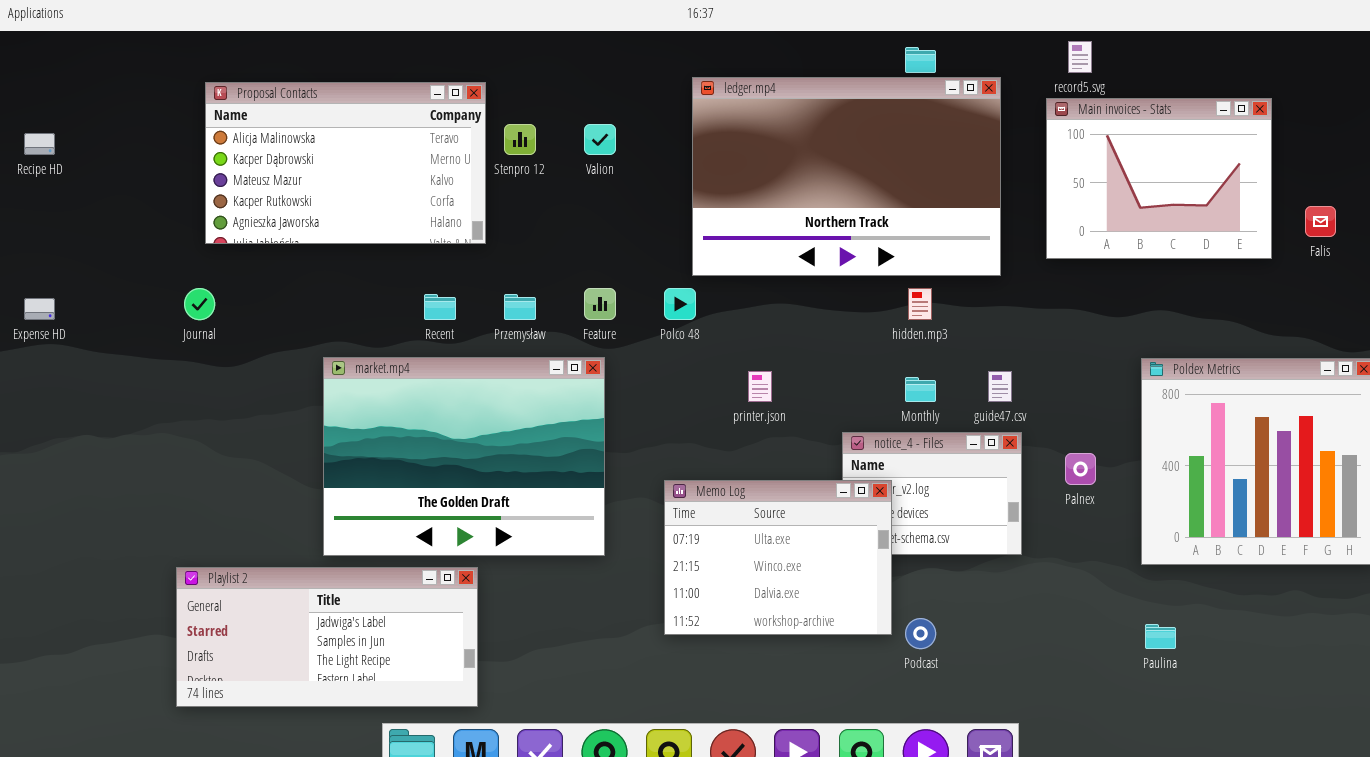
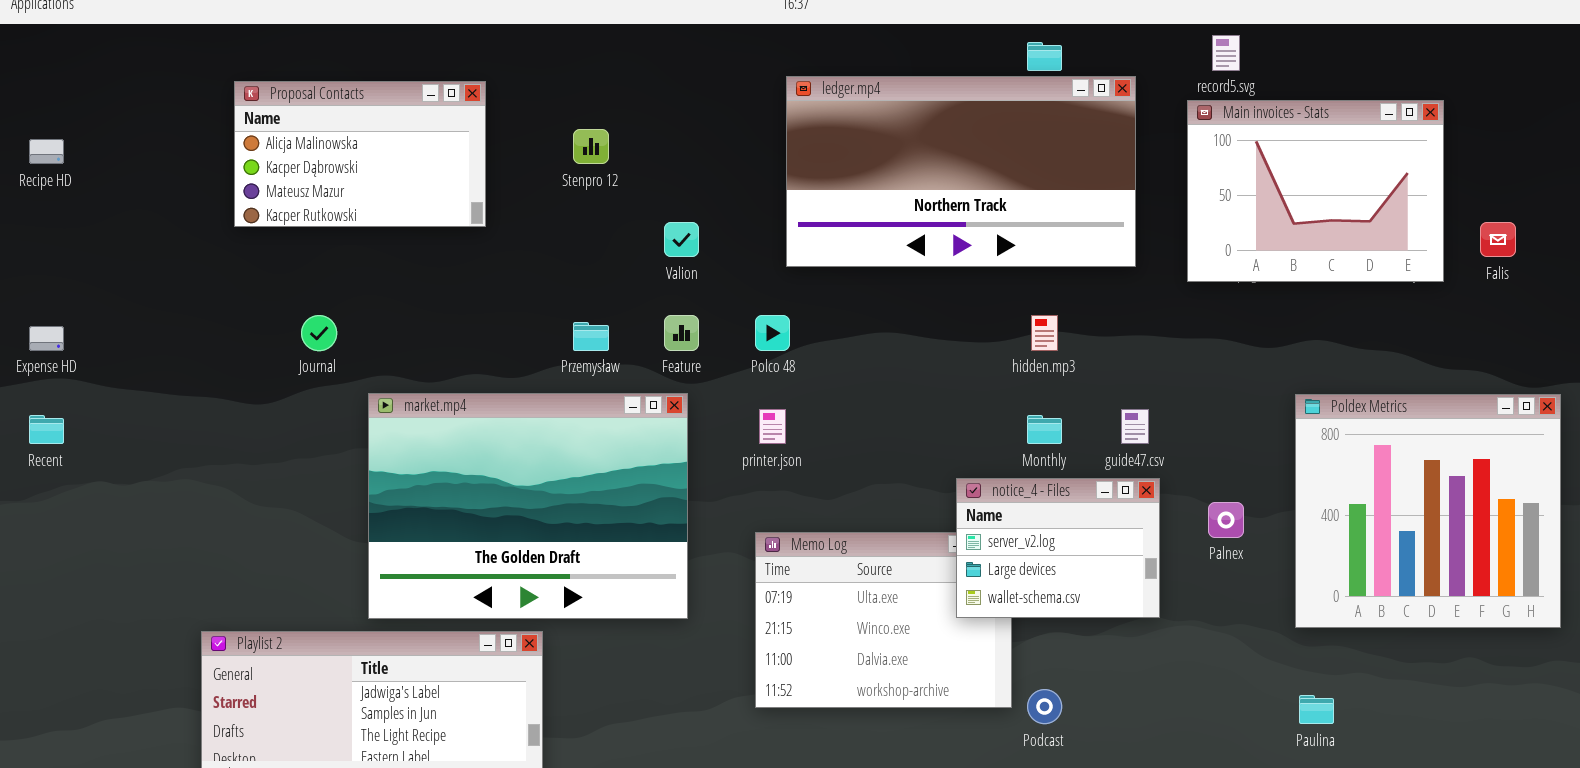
ledger.mp4: [692,77,1001,276] -> [786,76,1136,267], resized
Proposal Contacts: [205,82,486,244] -> [234,81,486,227], resized
Valion: [584,124,616,155] -> [664,222,699,257], moved
Journal: [184,288,215,320] -> [301,315,337,351], moved
Recent: [424,294,456,320] -> [29,415,64,444], moved
printer.json: [748,371,772,402] -> [759,409,786,444], moved
notice_4 - Files: [842,432,1022,555] -> [956,478,1160,618], raised

